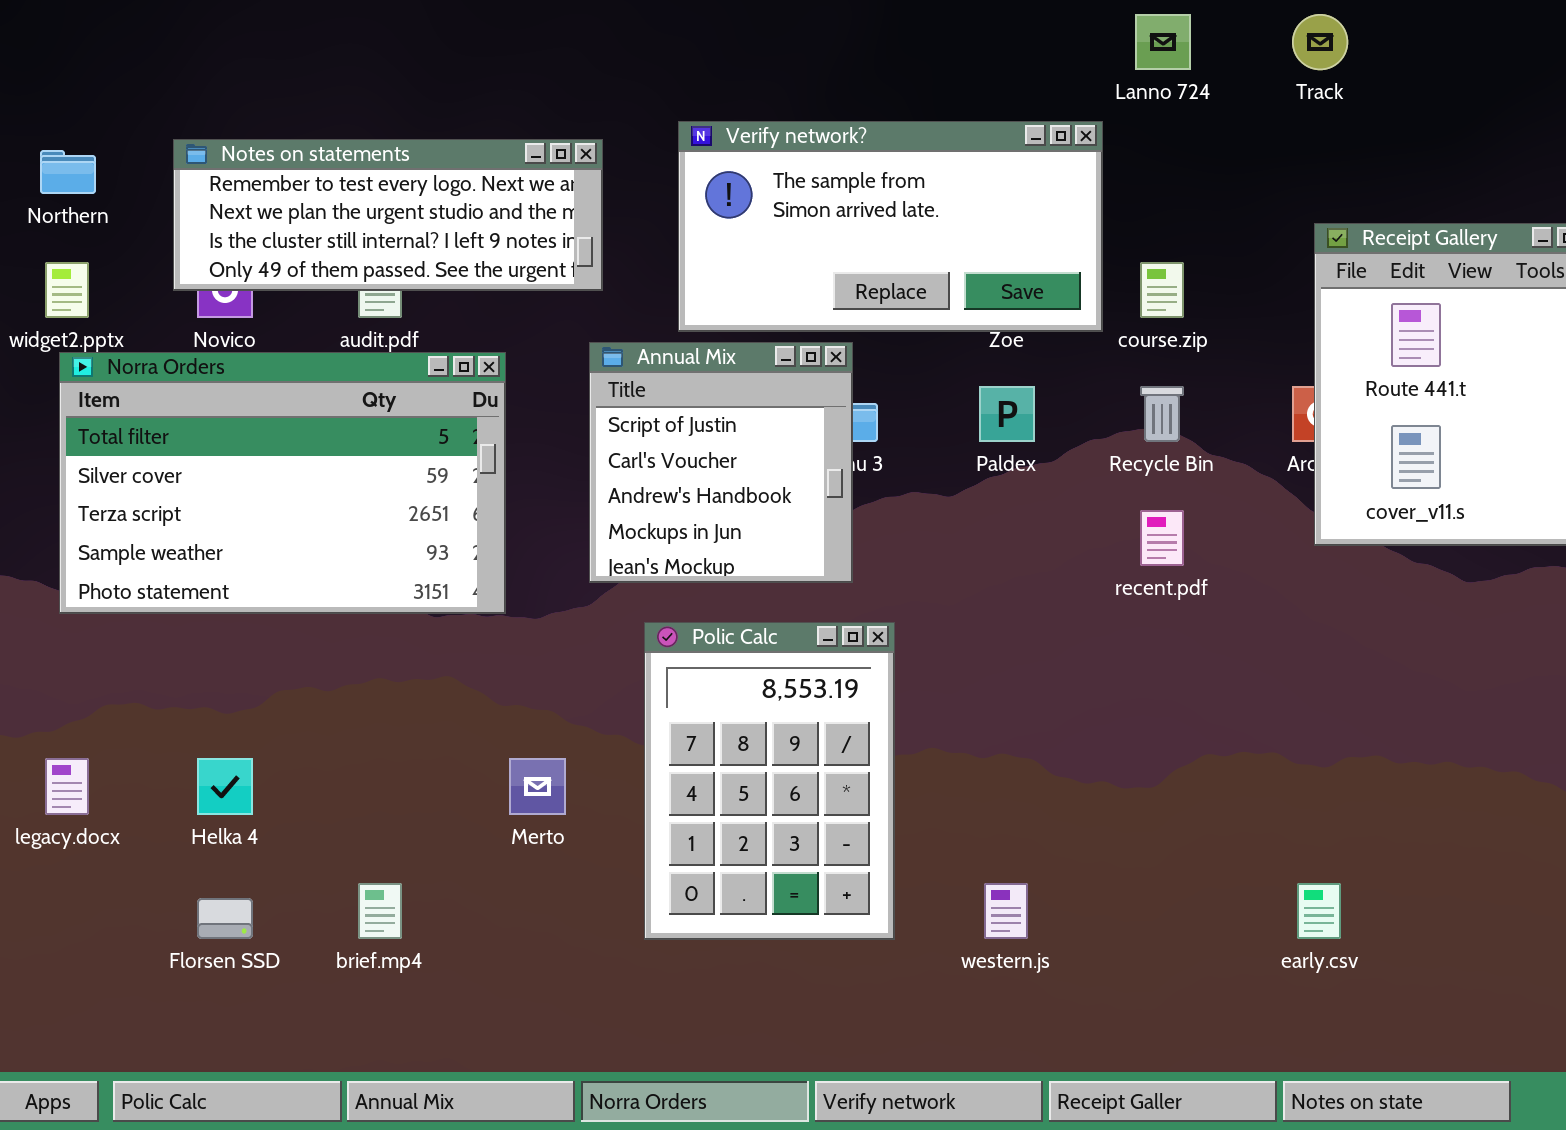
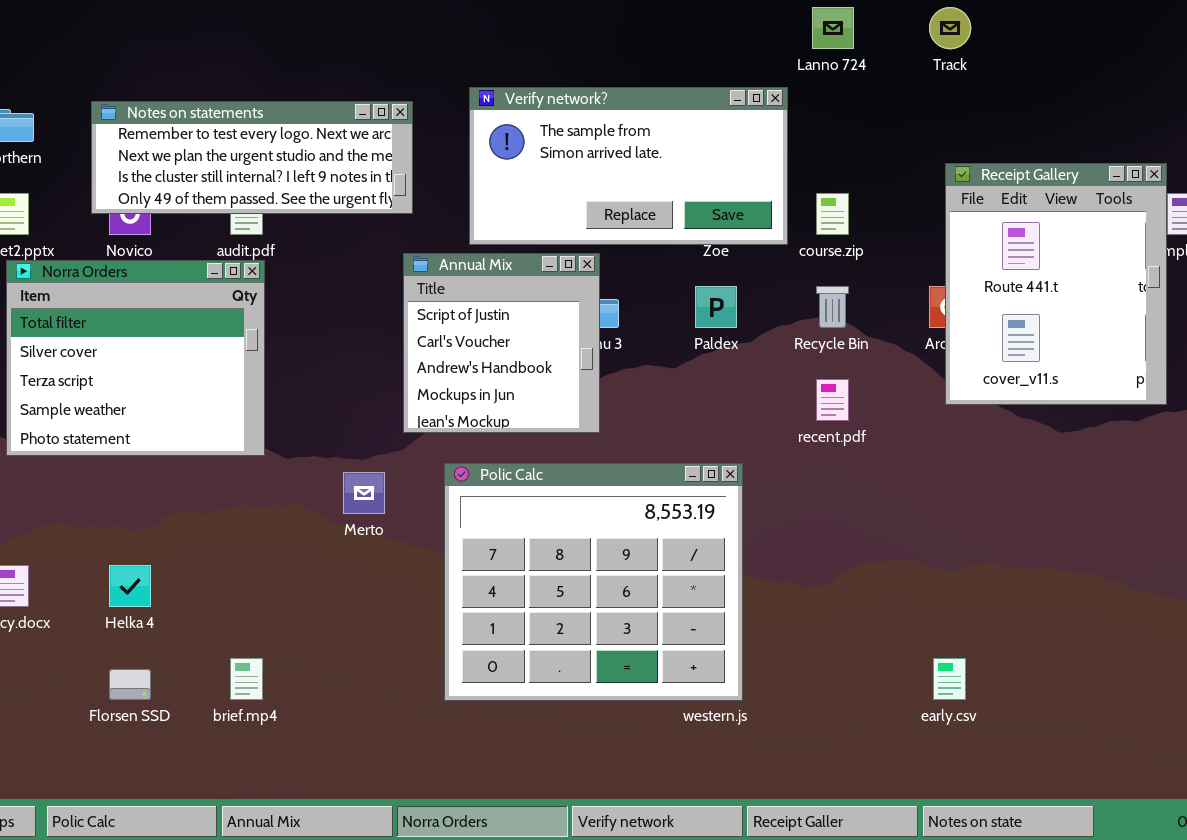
Norra Orders: [59,352,506,614] -> [6,260,265,456], resized
Polic Calc: [644,622,895,940] -> [444,463,743,701], resized
Merto: [509,758,566,815] -> [343,472,385,514], moved

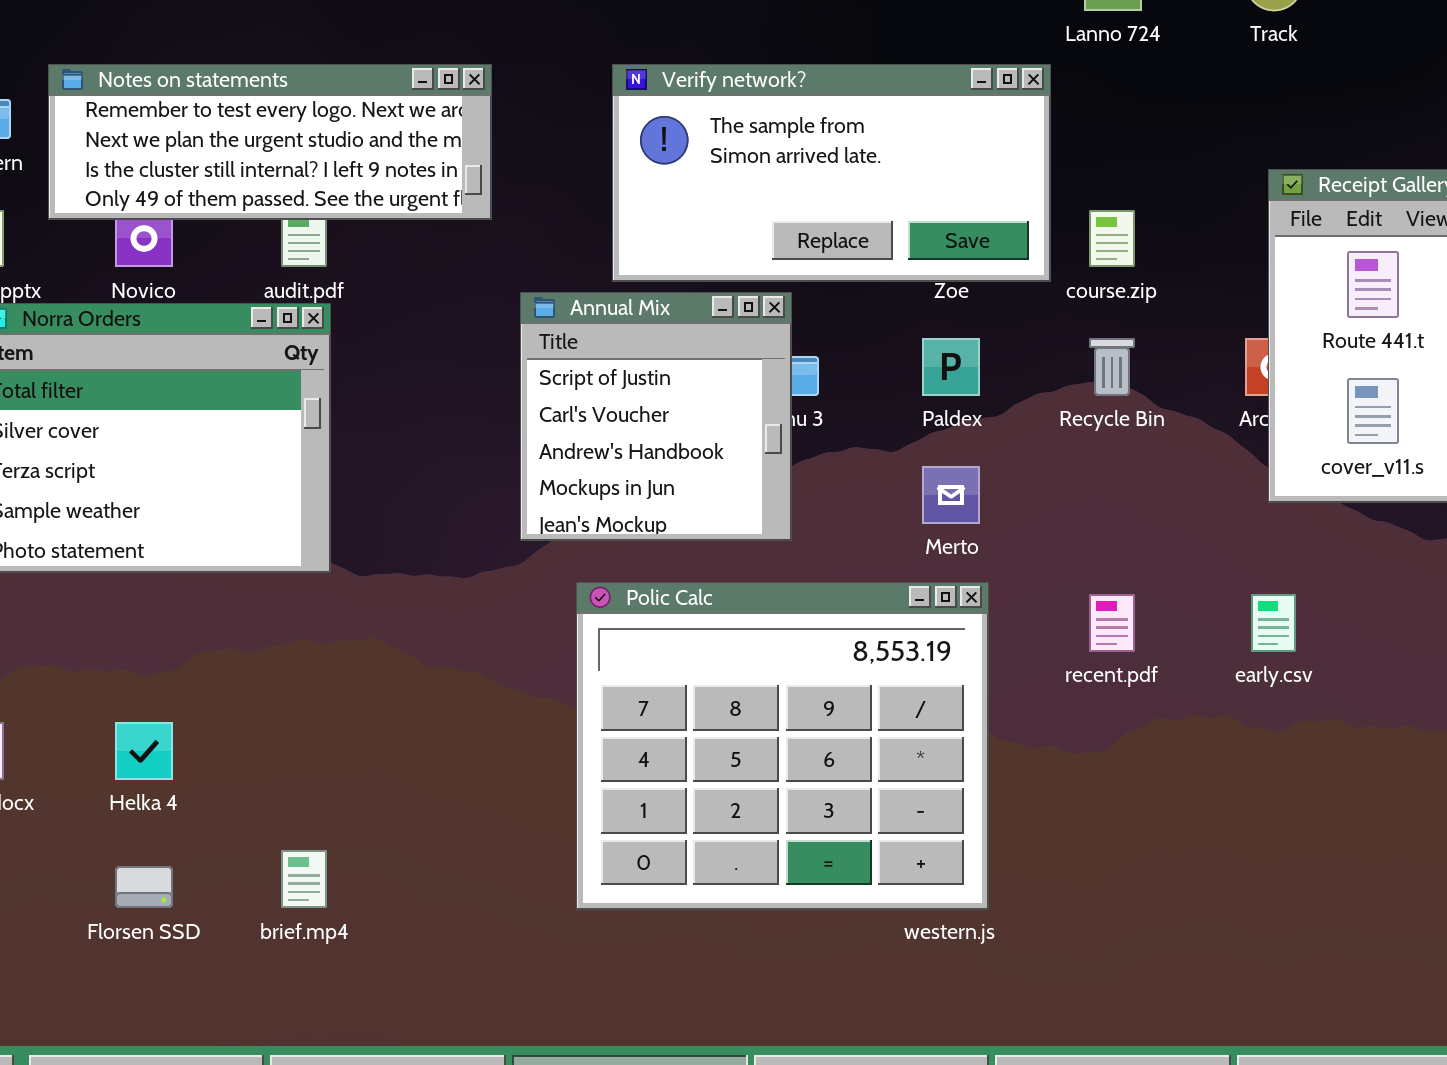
Notes on statements: [91,101,413,214] -> [48,64,492,220], moved
recent.pdf: [816,379,849,421] -> [1089,594,1135,652], moved
Merto: [343,472,385,514] -> [922,466,980,524], moved
early.csv: [933,658,966,700] -> [1251,594,1296,652], moved

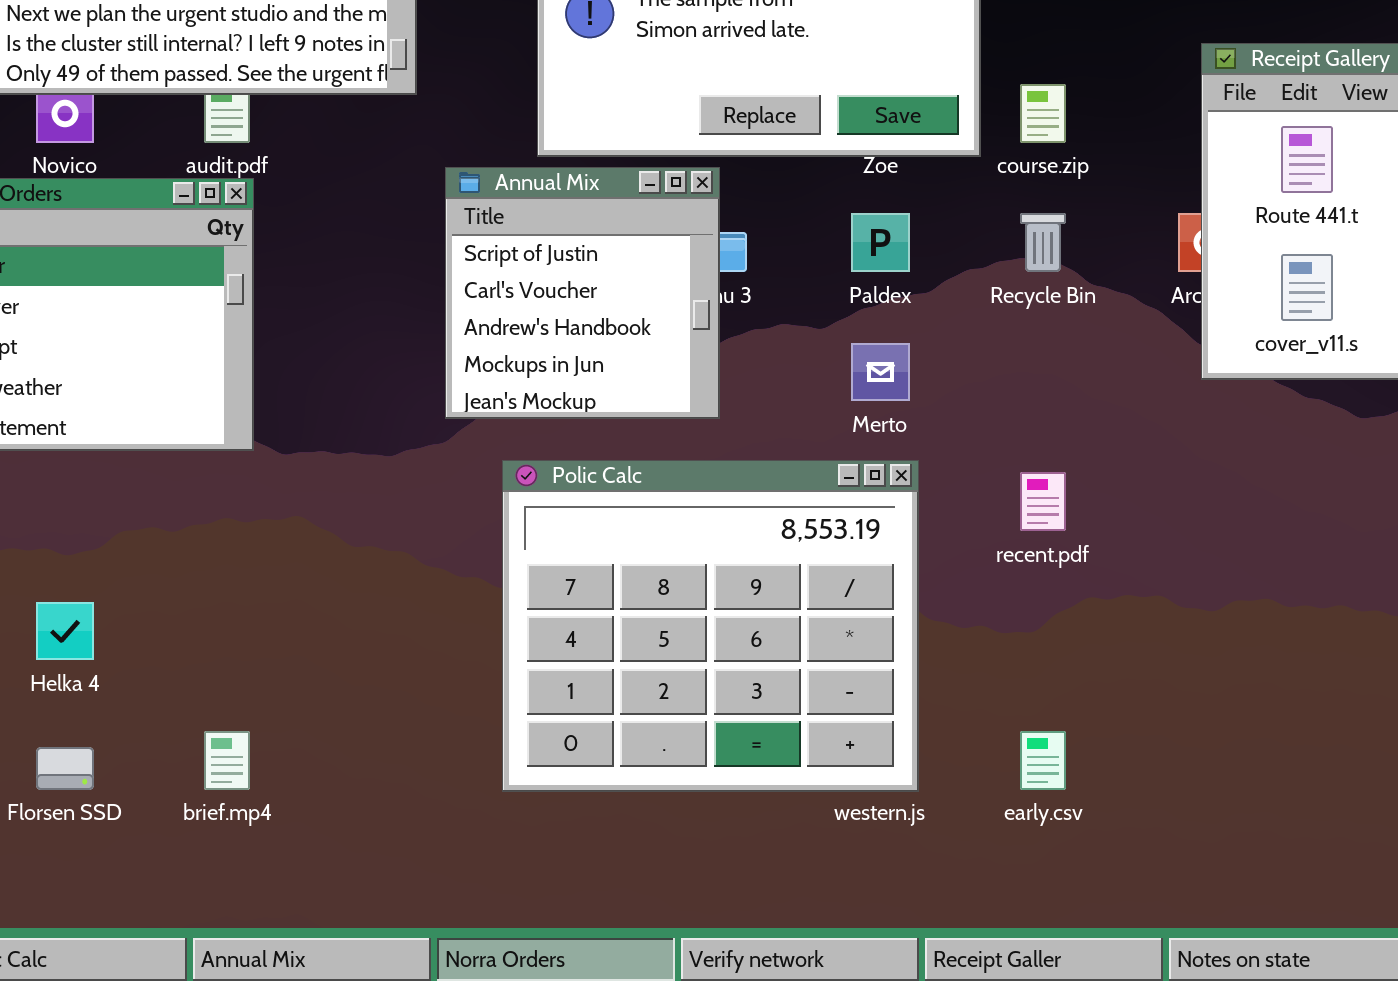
early.csv: [1251,594,1296,652] -> [1020,731,1066,790], moved

